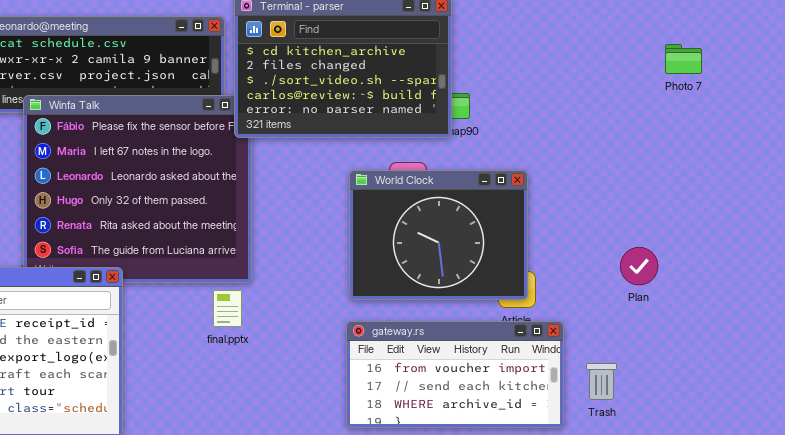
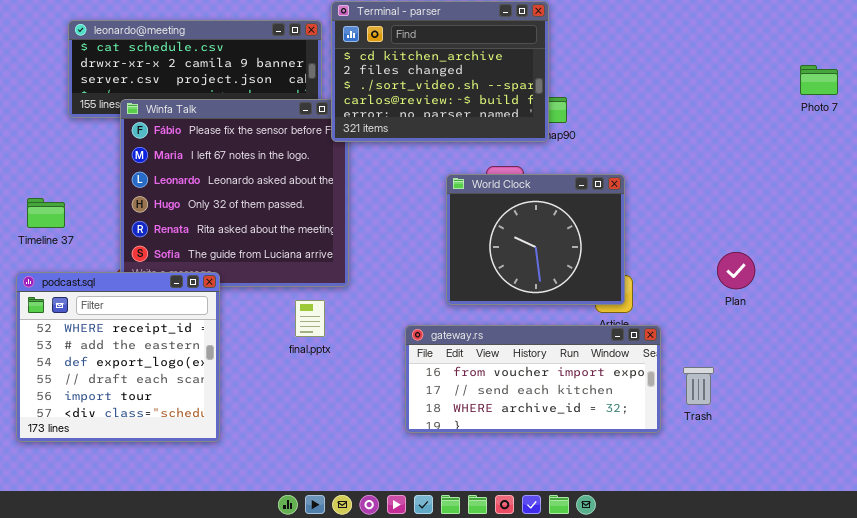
Photo 7: [665,44,702,74] -> [800,65,838,95], moved
final.pptx: [213,290,242,327] -> [295,300,325,337], moved
gateway.rs: [346,321,564,428] -> [405,325,661,433], resized

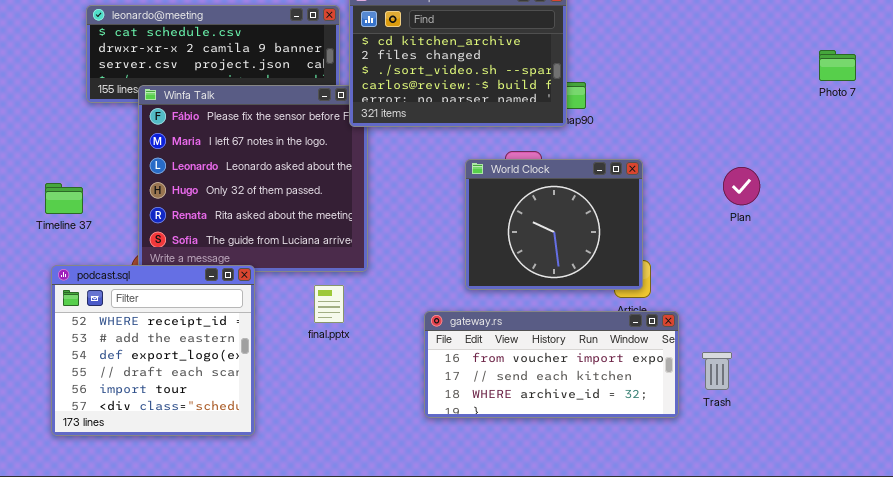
Plan: [717,252,755,289] -> [723,167,760,205], moved
podcast.sql: [16,272,220,442] -> [51,265,255,436], moved

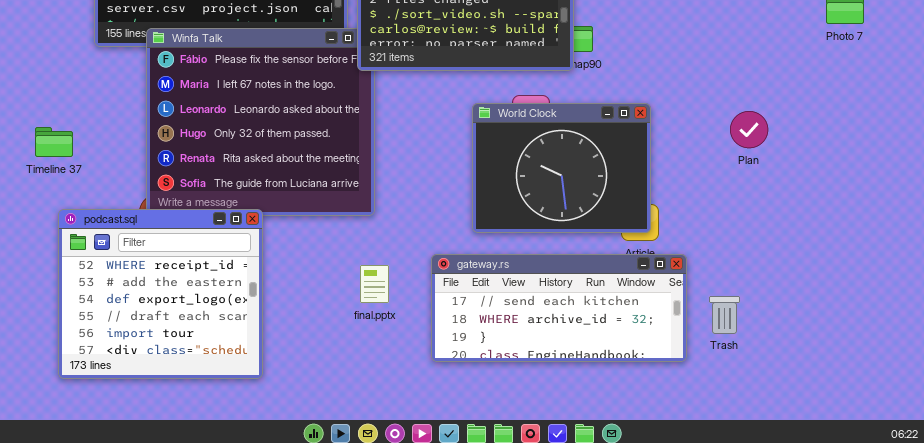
Timeline 37: [45,183,83,214] -> [35,127,73,157], moved
final.pptx: [314,285,344,323] -> [360,265,389,303], moved
gateway.rs: [424,311,679,418] -> [431,254,687,362], scrolled down 1 row

